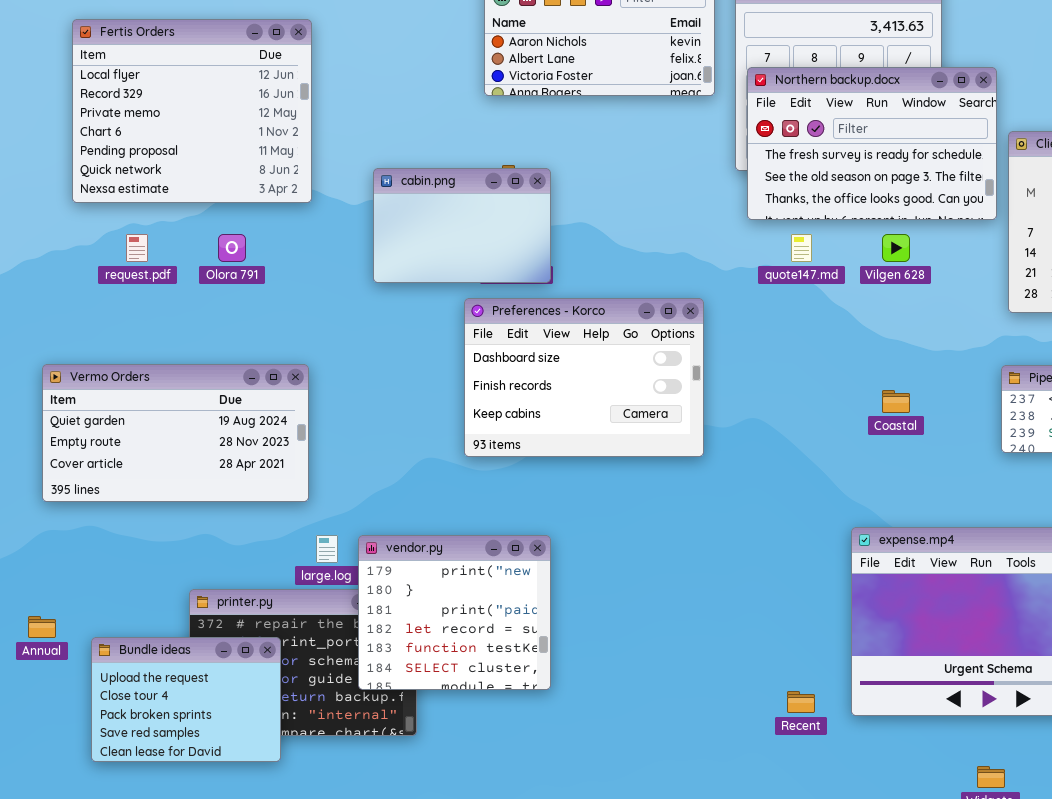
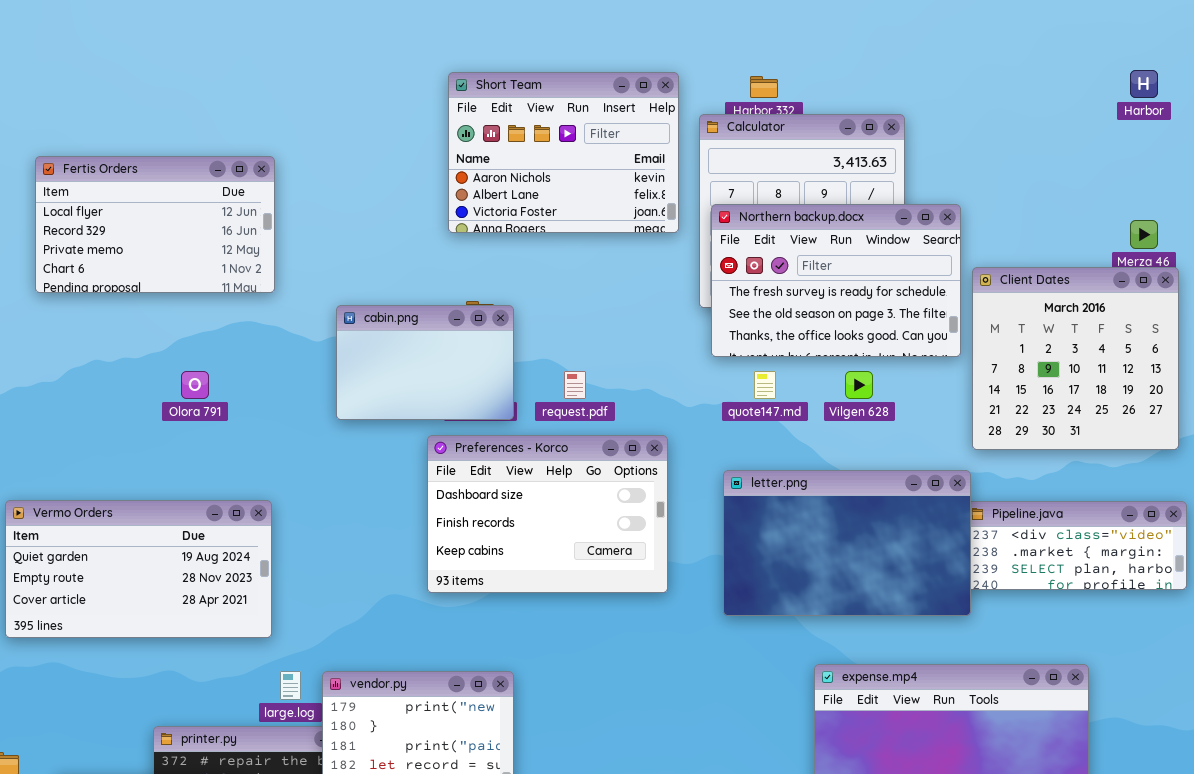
Fertis Orders: [72,19,312,203] -> [35,156,275,293], resized
request.pdf: [126,234,148,262] -> [564,371,586,399], moved
letter.png: none -> [723,470,971,616], opened

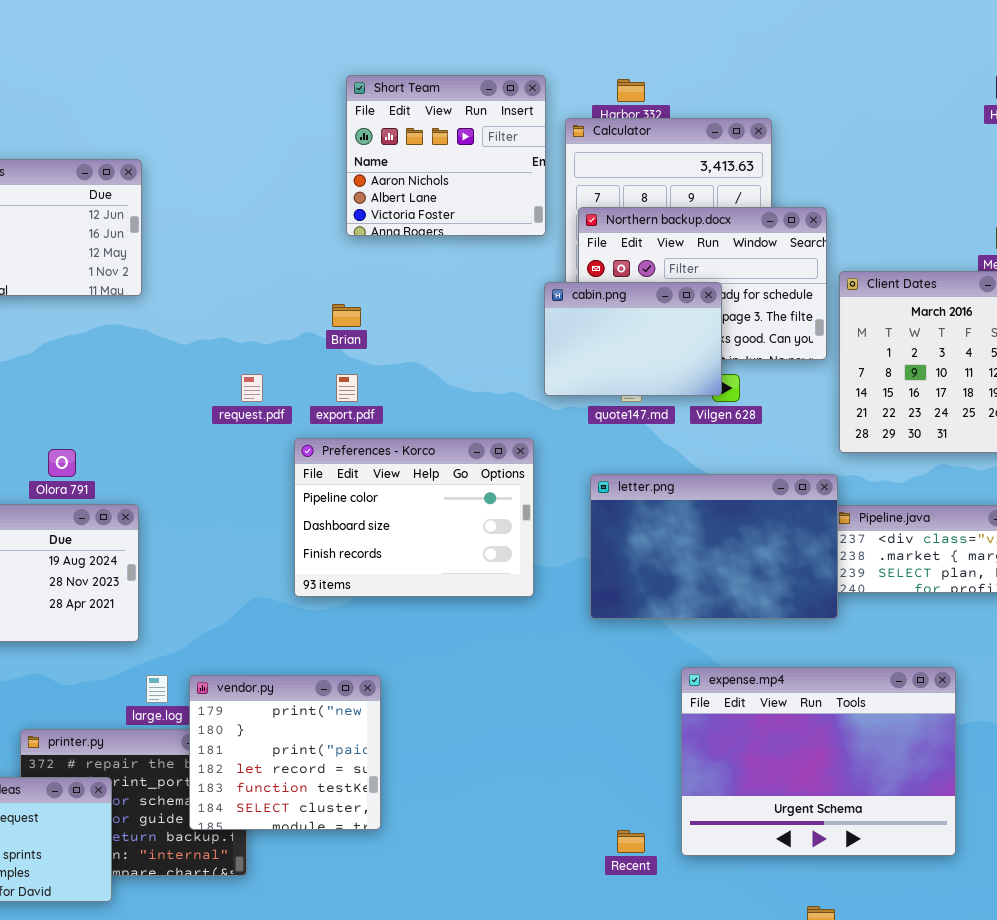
Short Team: [448,72,679,233] -> [346,75,546,236], resized
cabin.png: [336,305,514,420] -> [544,282,722,396], moved
Olora 791: [181,371,209,399] -> [48,449,76,477], moved
request.pdf: [564,371,586,399] -> [241,374,263,402], moved
Preferences - Korco: [427,435,668,593] -> [294,438,534,597], scrolled up 1 row

